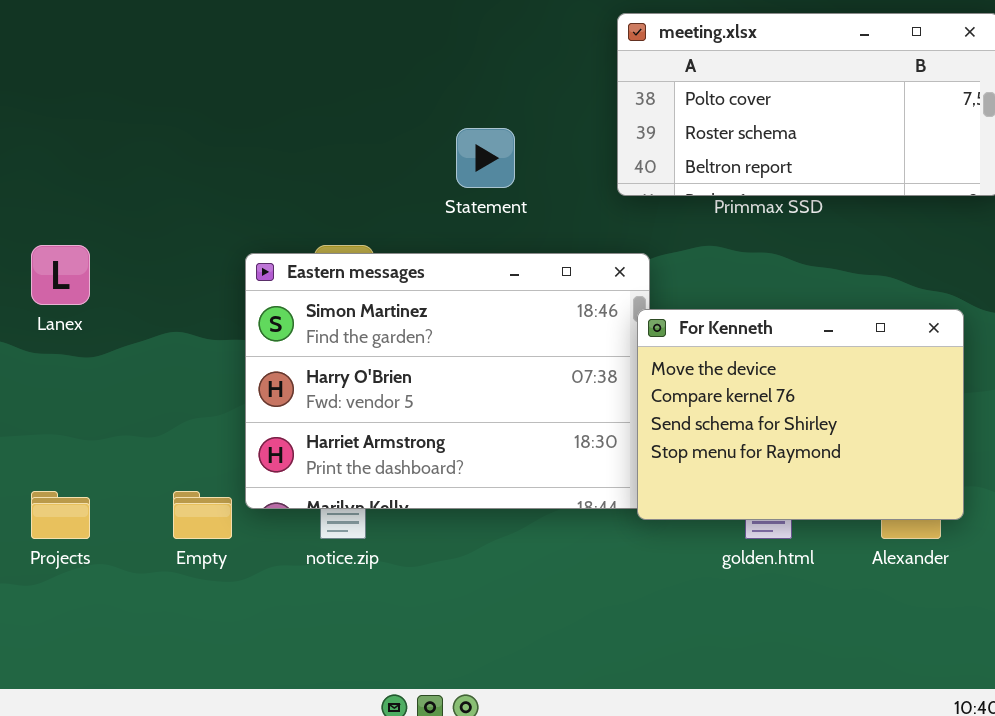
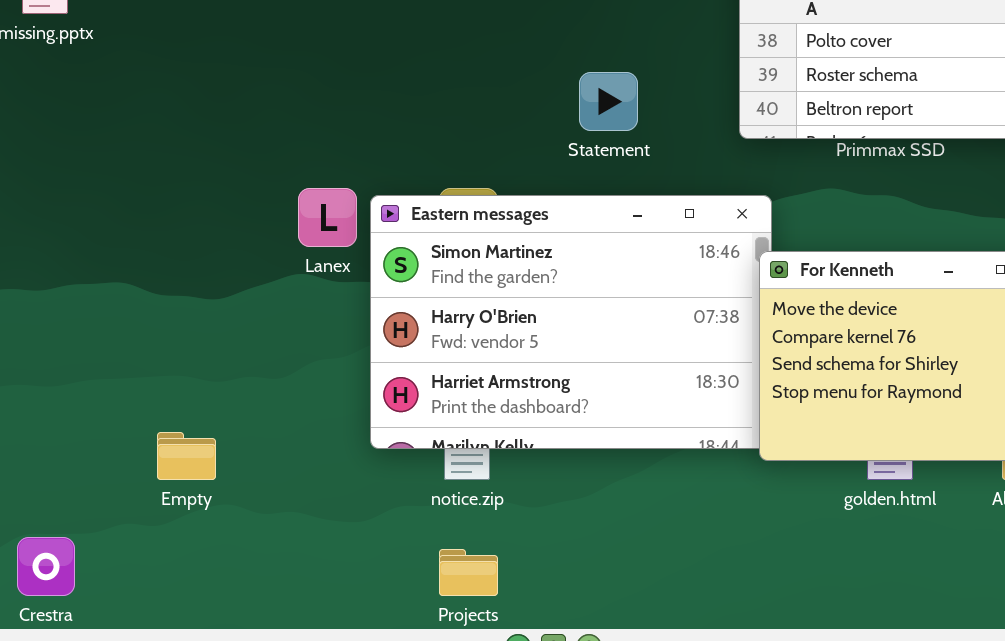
Lanex: [31,245,90,305] -> [298,188,357,247], moved
Projects: [31,491,90,539] -> [439,549,498,596], moved
Empty: [173,491,232,539] -> [157,432,216,480], moved

